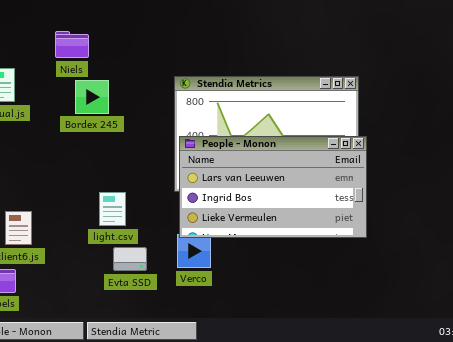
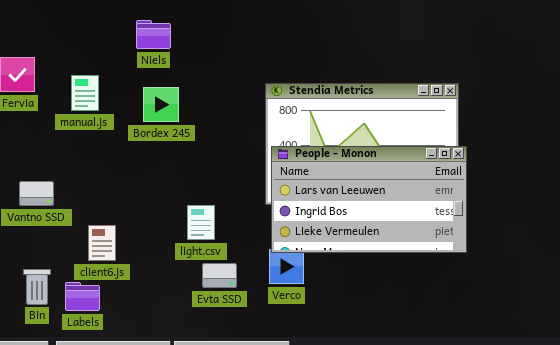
Niels: [55,31,89,58] -> [136,20,171,49], moved
Bordex 245: [75,80,109,114] -> [143,87,179,122], moved

